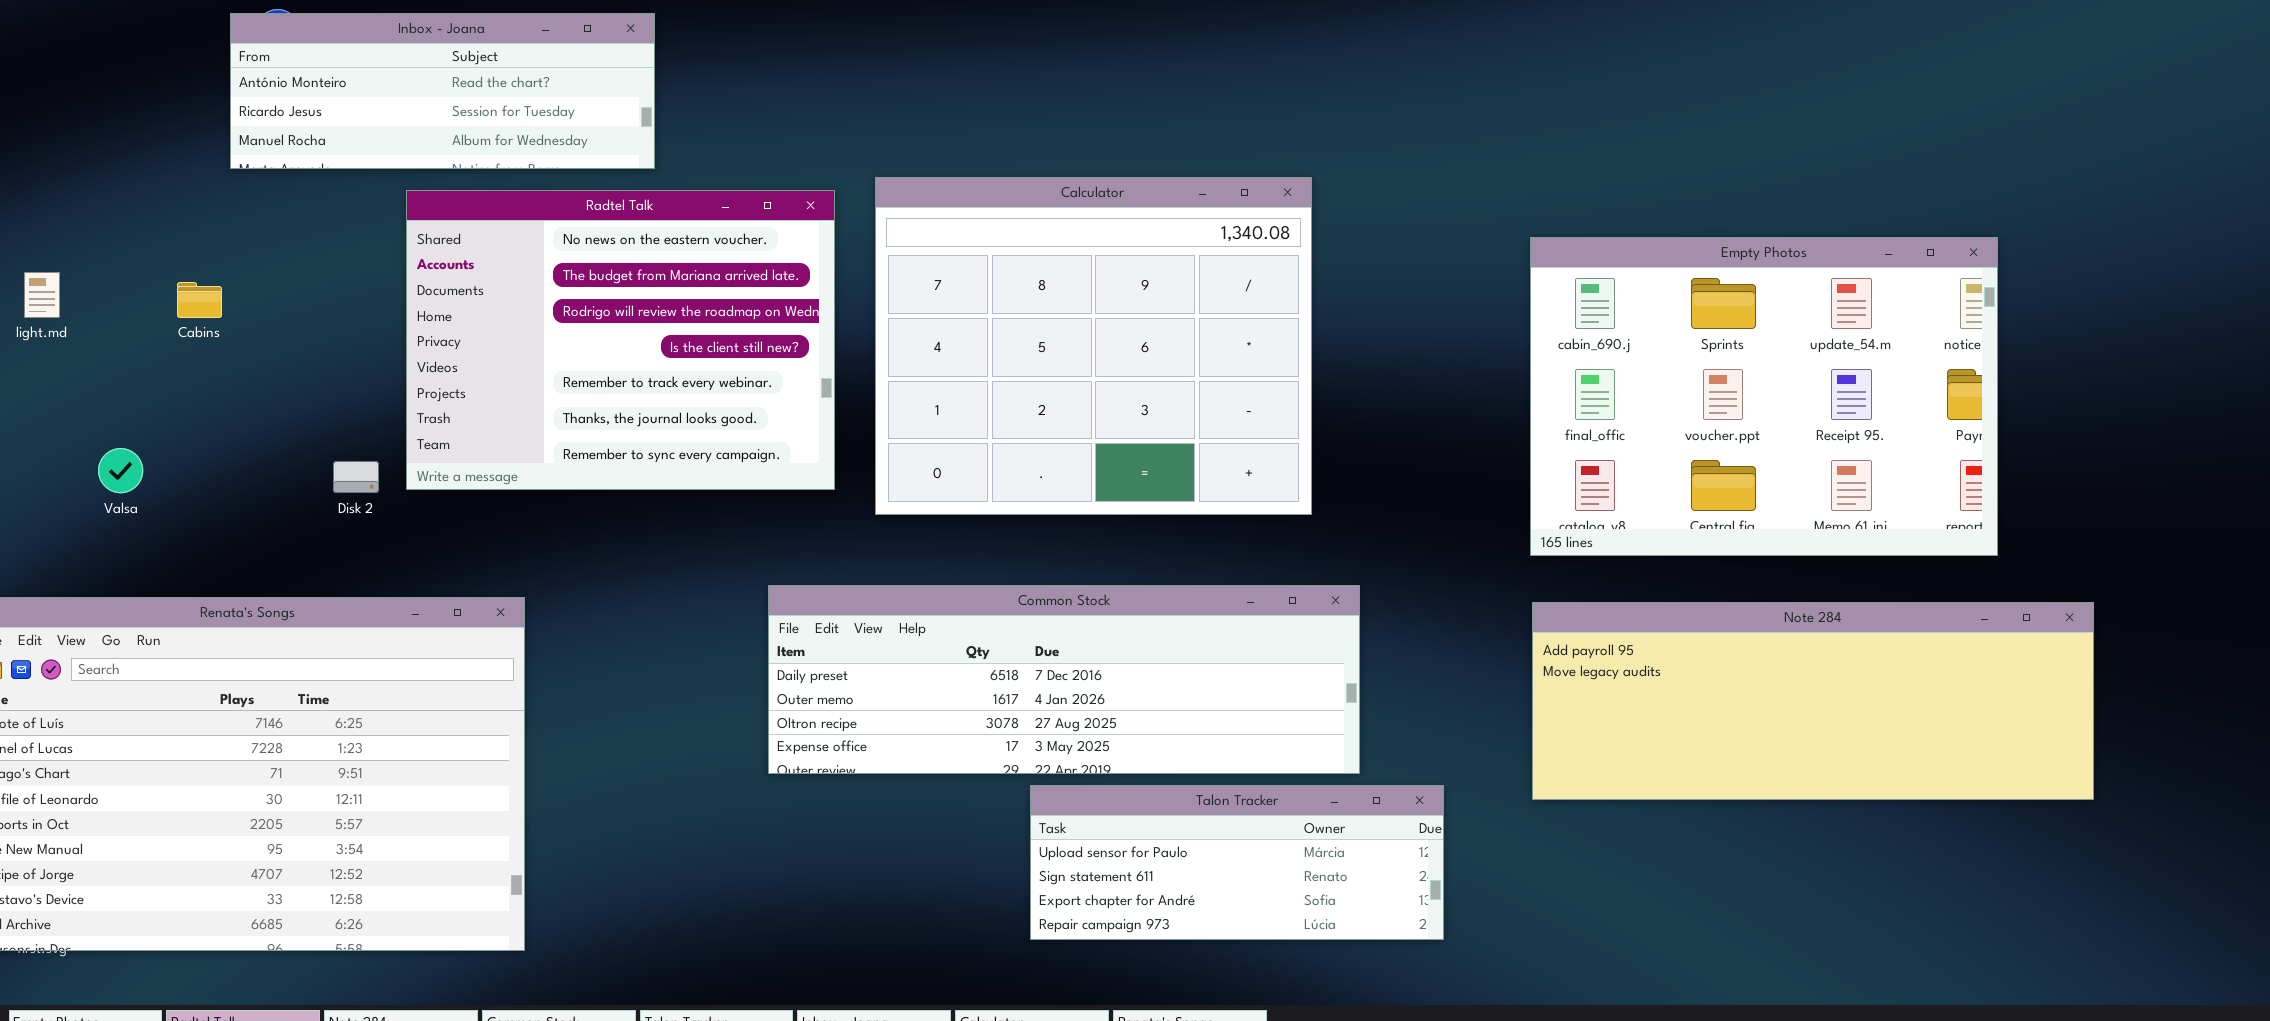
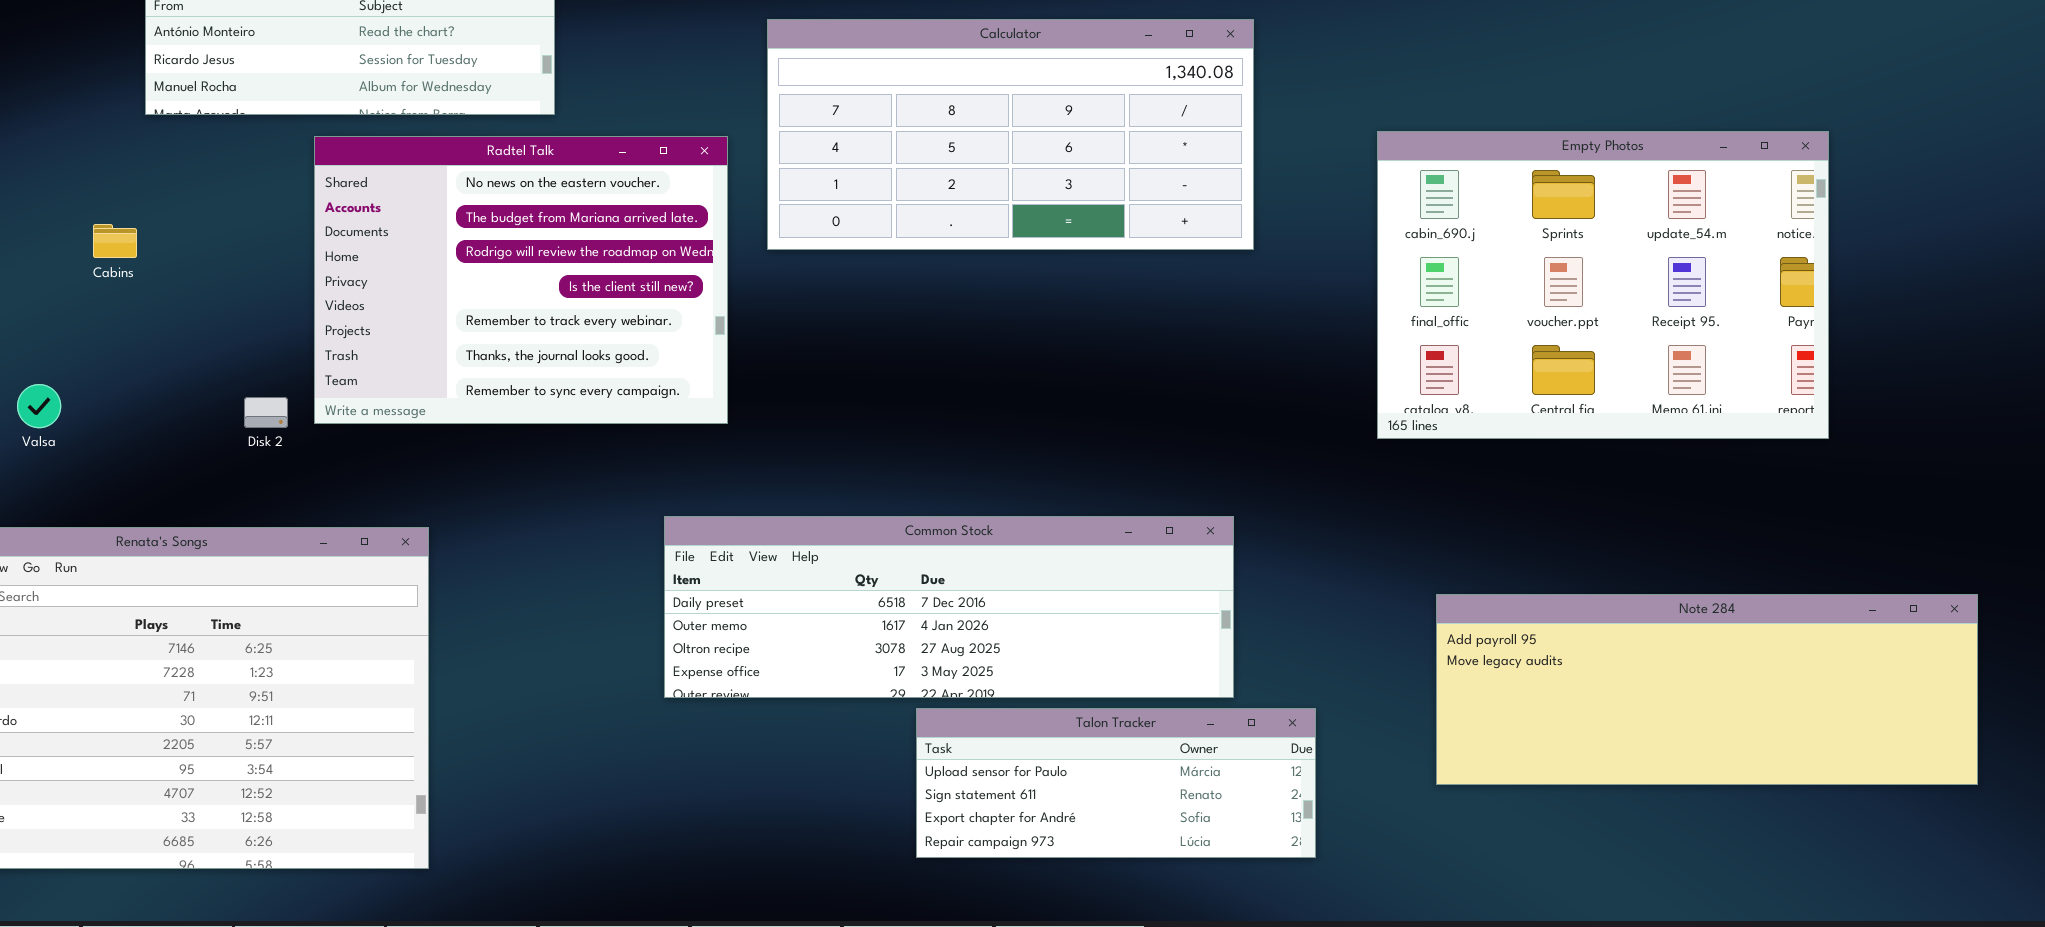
Calculator: [875,177,1312,515] -> [767,19,1254,250], moved, resized
Empty Photos: [1530,237,1998,556] -> [1377,131,1829,439], moved
Note 284: [1532,602,2094,800] -> [1436,594,1978,785], moved

